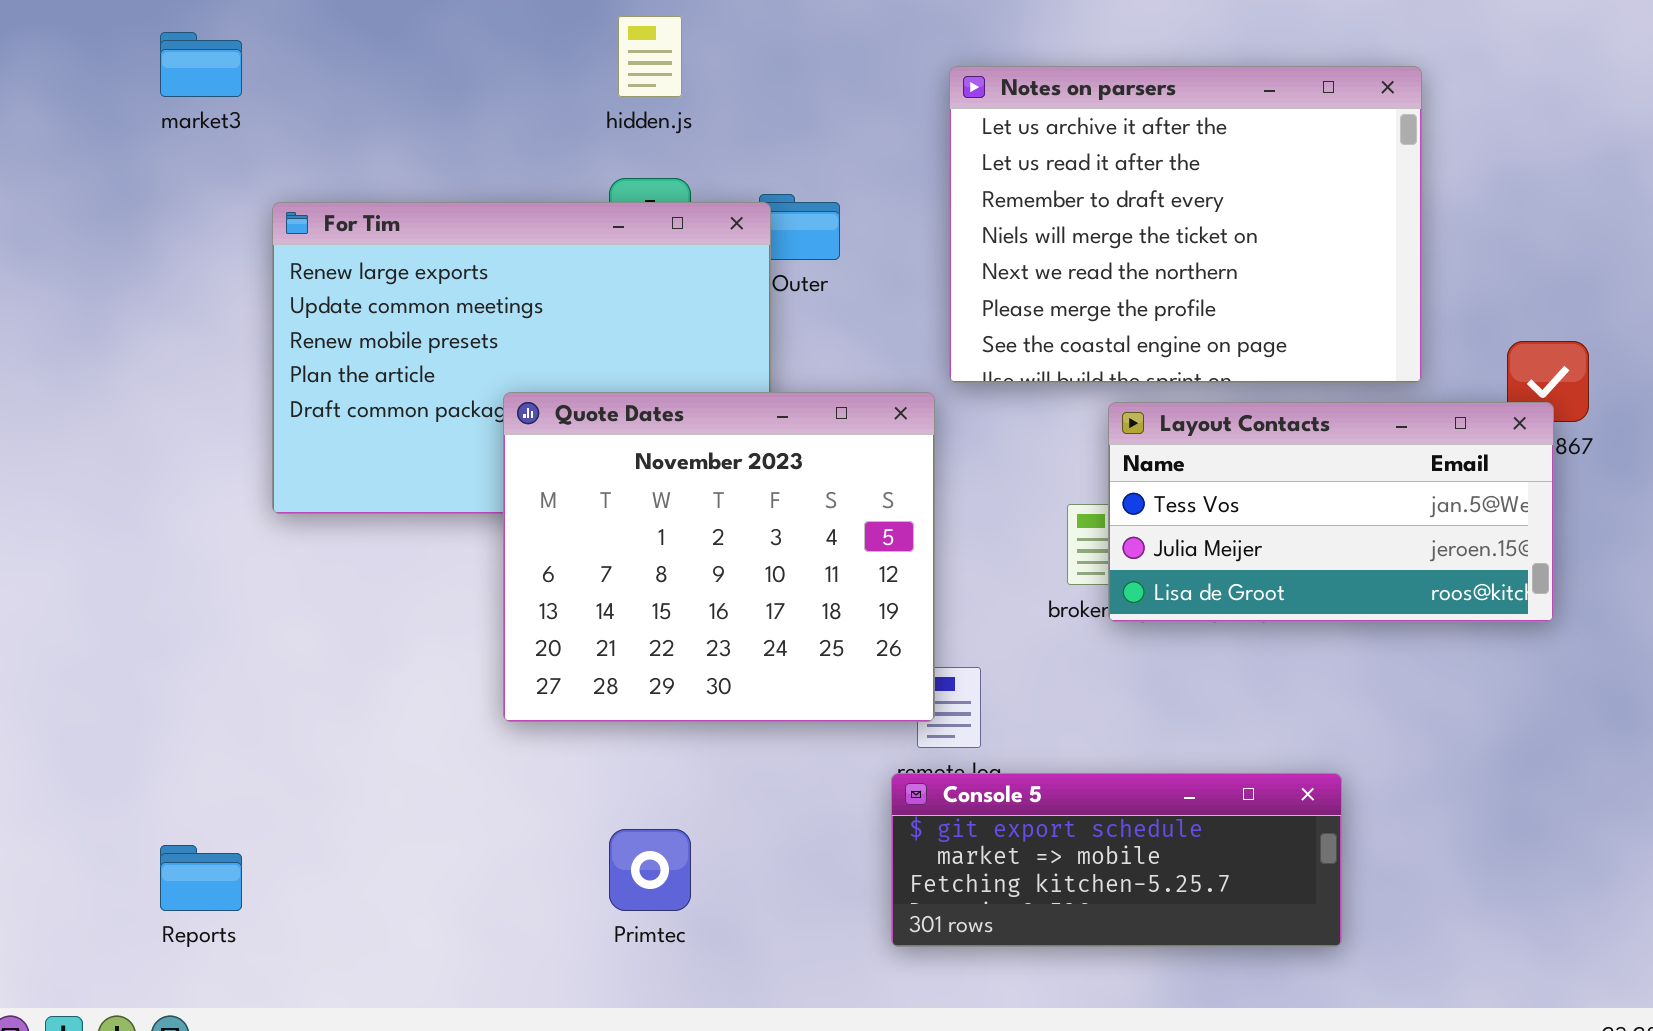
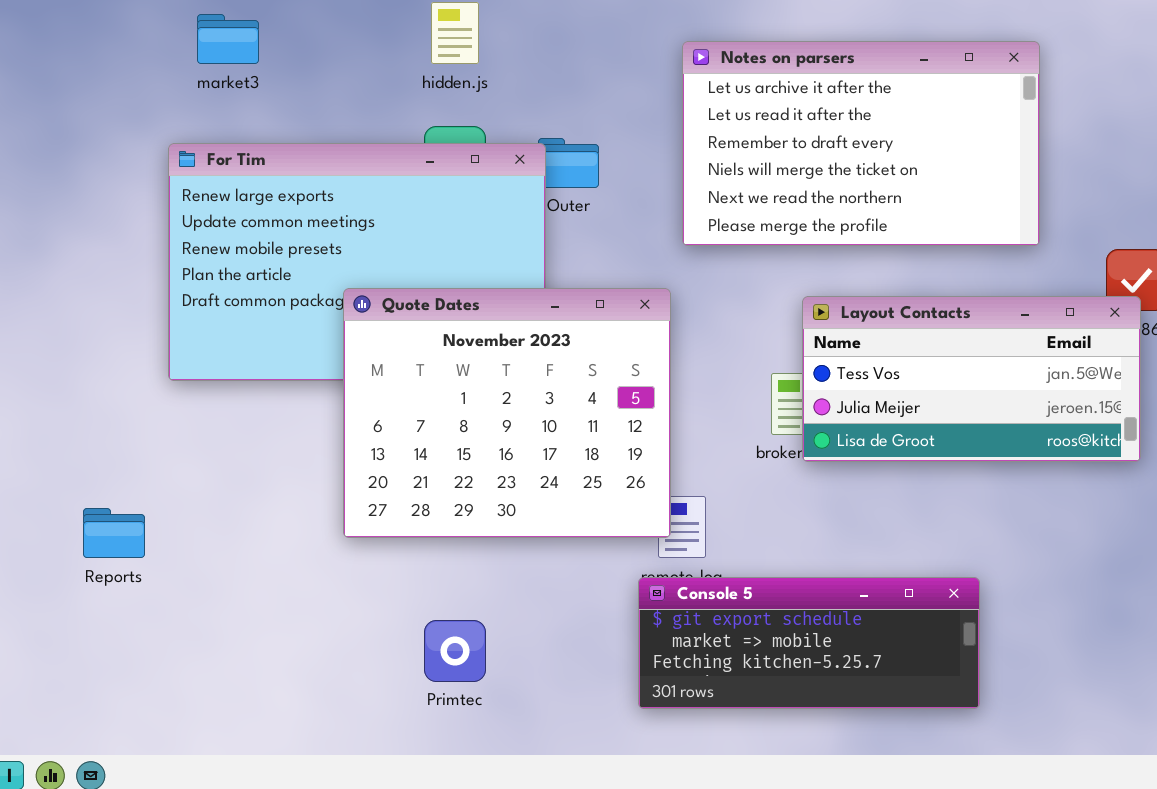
market3: [160,32,242,97] -> [197,14,259,64], moved
Notes on parsers: [949,66,1422,383] -> [682,41,1040,246], resized
Reports: [160,845,242,911] -> [83,508,145,558], moved

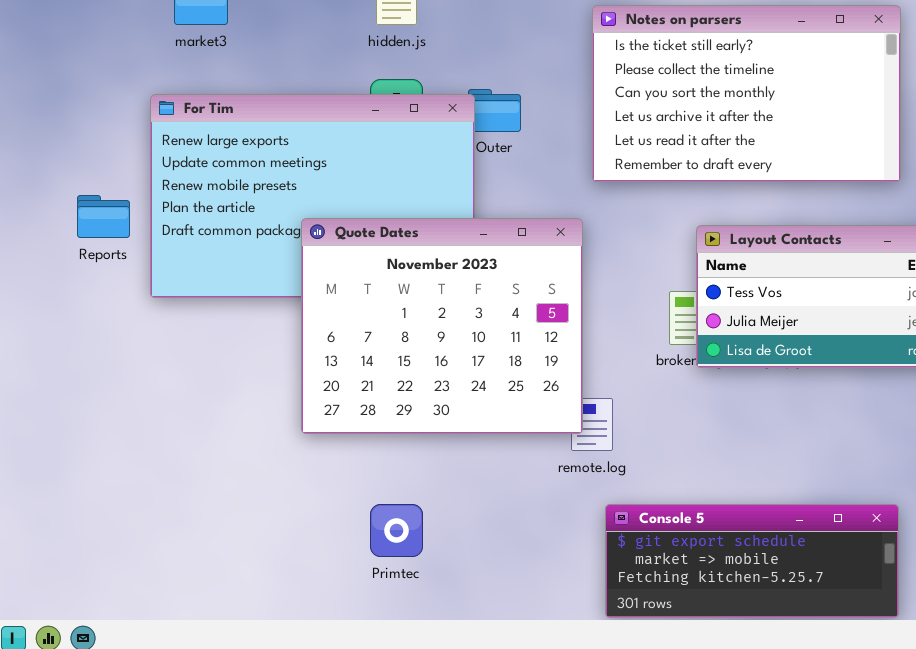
Notes on parsers: [682,41,1040,246] -> [592,5,901,182], scrolled up 3 rows
Reports: [83,508,145,558] -> [77,195,130,238], moved
Console 5: [638,577,980,709] -> [605,504,899,618], moved

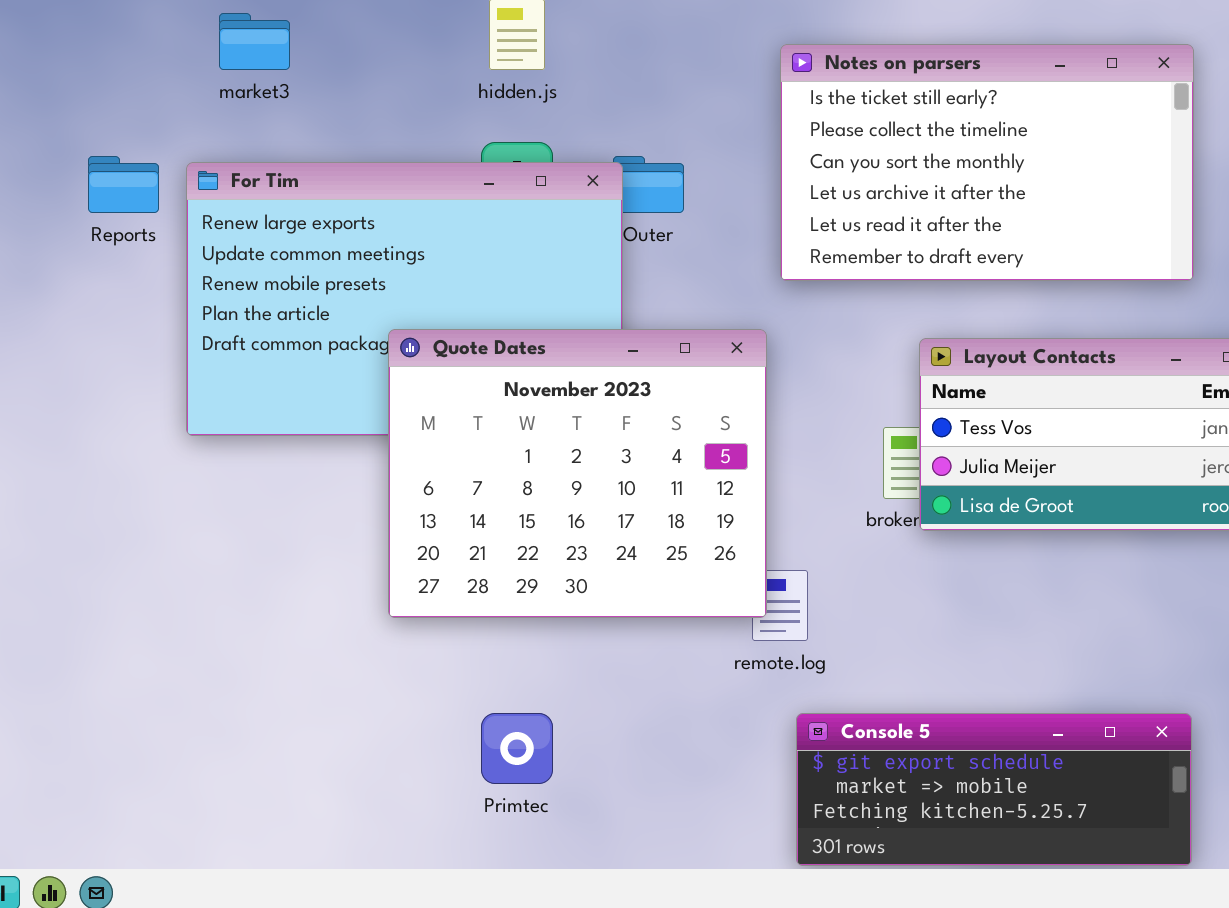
Reports: [77,195,130,238] -> [88,156,159,213], moved

